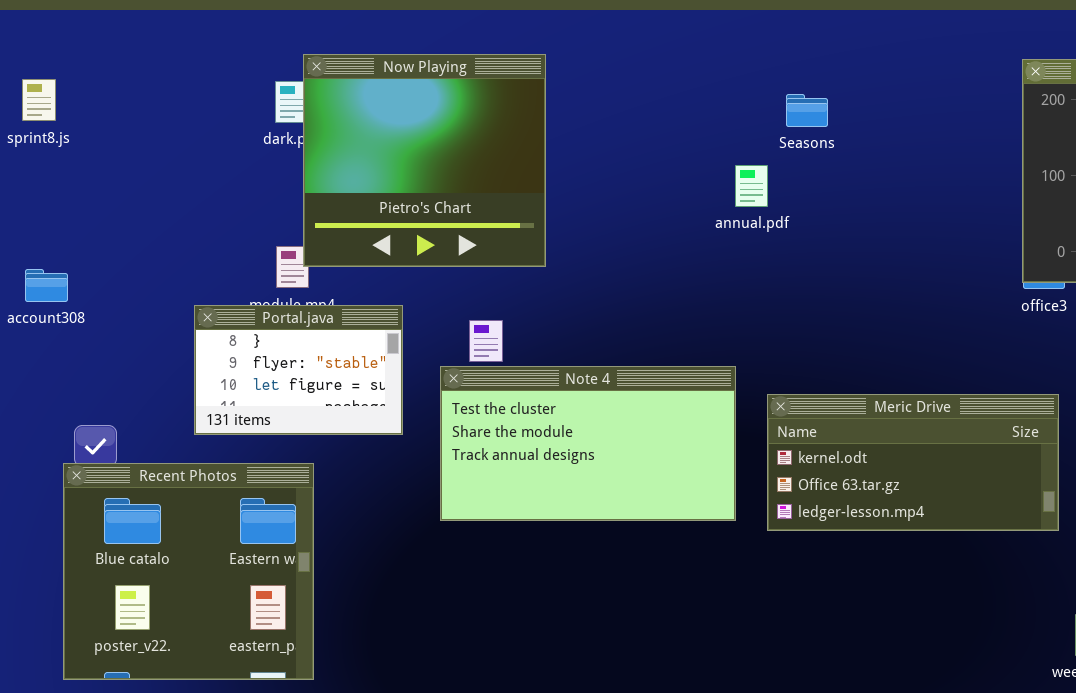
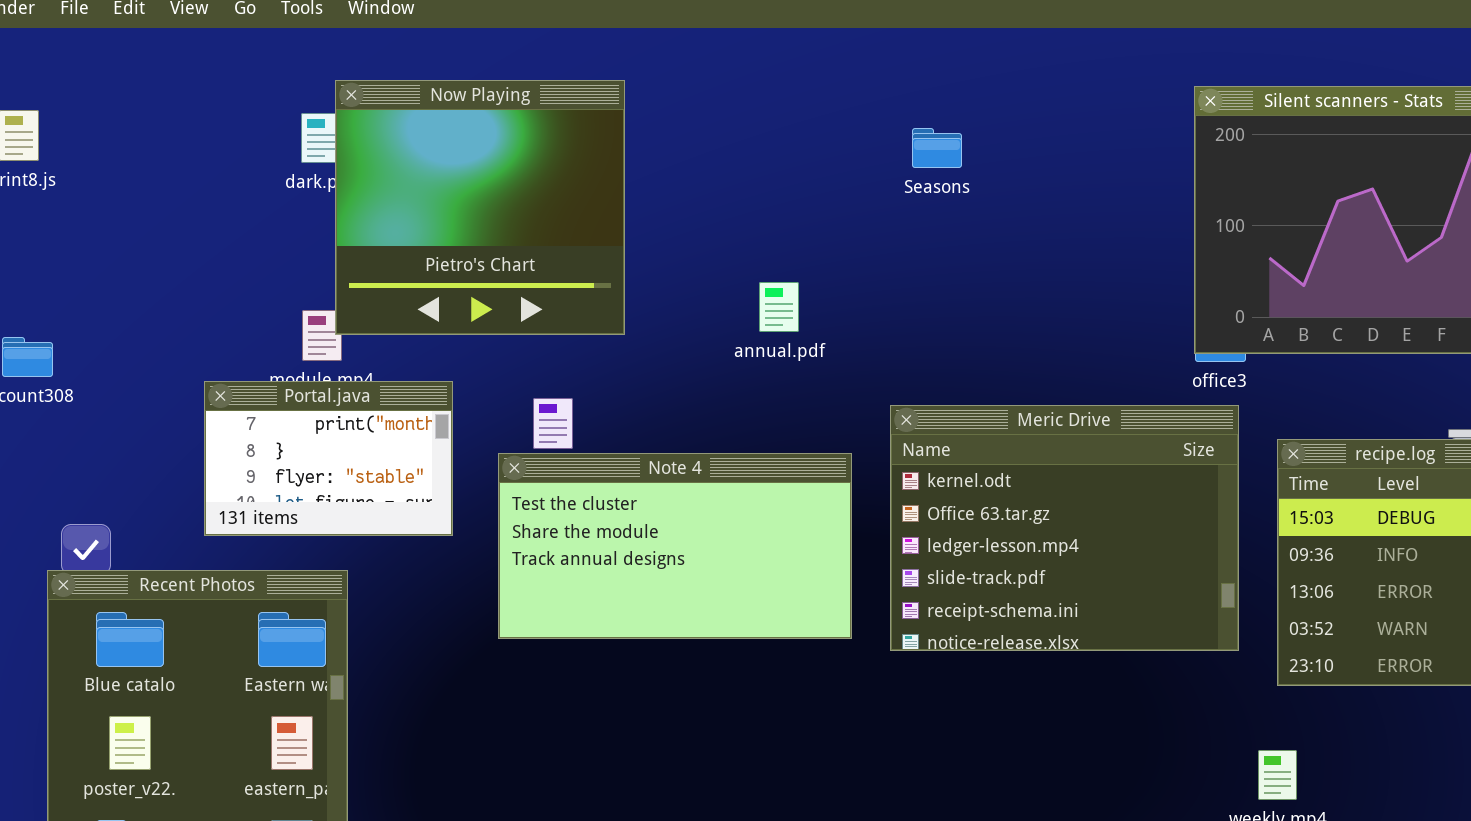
annual.pdf: [735,165,768,207] -> [759,282,799,332], moved
Portal.java: [194,305,403,435] -> [204,381,453,536], scrolled up 1 row
Meric Drive: [767,394,1059,531] -> [890,405,1239,651], resized

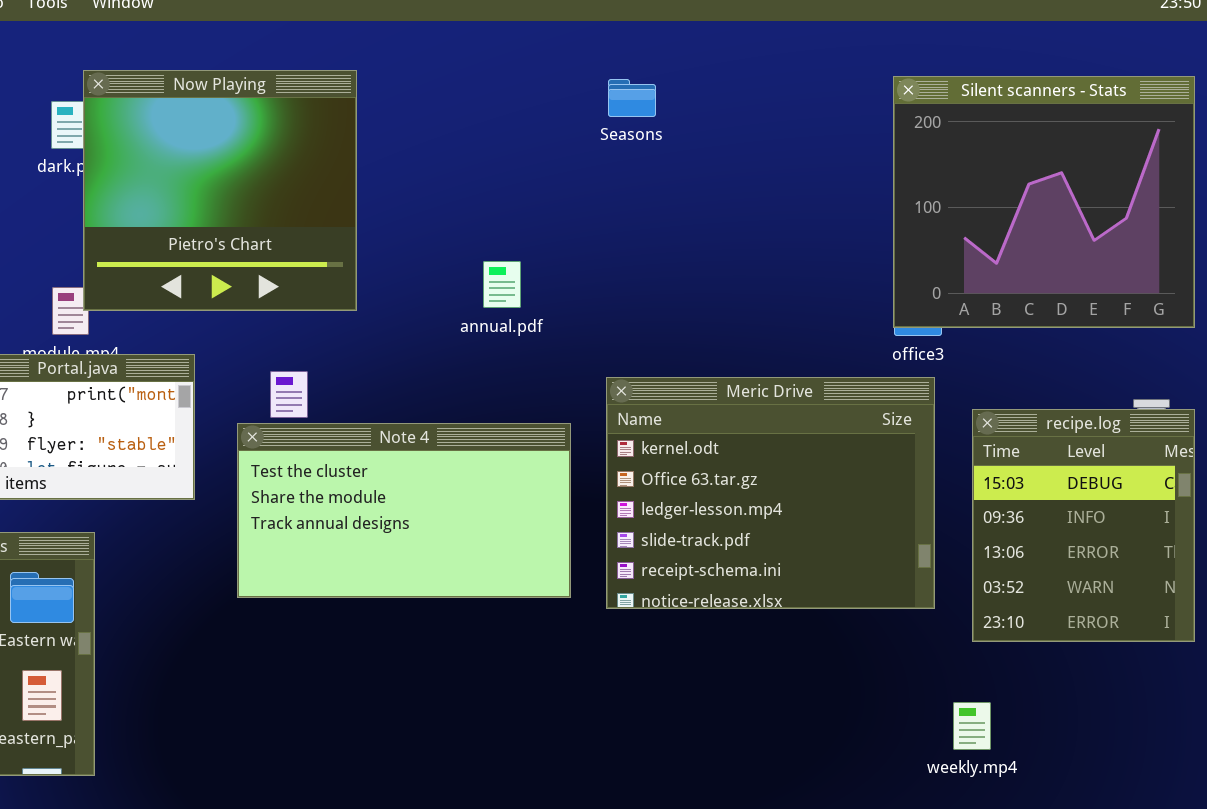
Seasons: [912,128,962,168] -> [608,79,656,117], moved

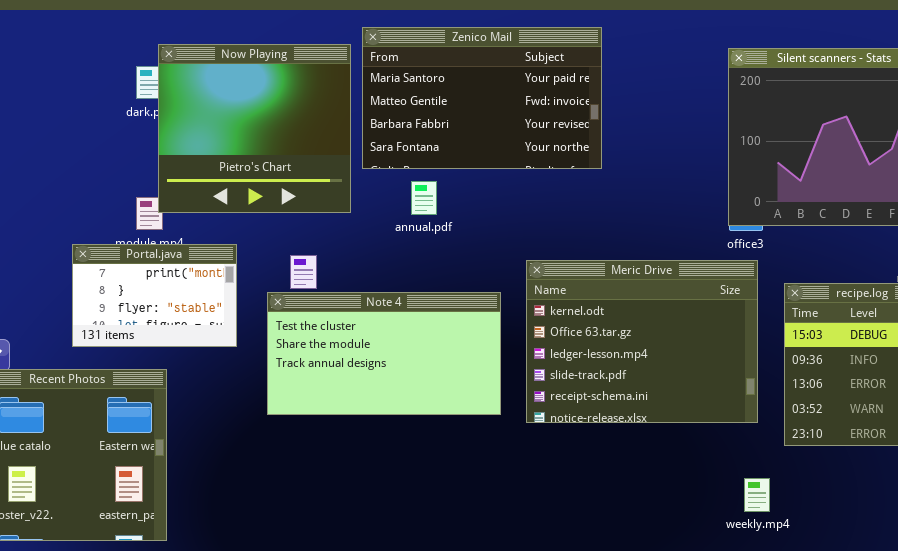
Zenico Mail: none -> [362,27,602,169], opened
annual.pdf: [483,261,521,308] -> [411,181,437,215], moved
weekly.mp4: [953,702,991,750] -> [744,478,770,512], moved

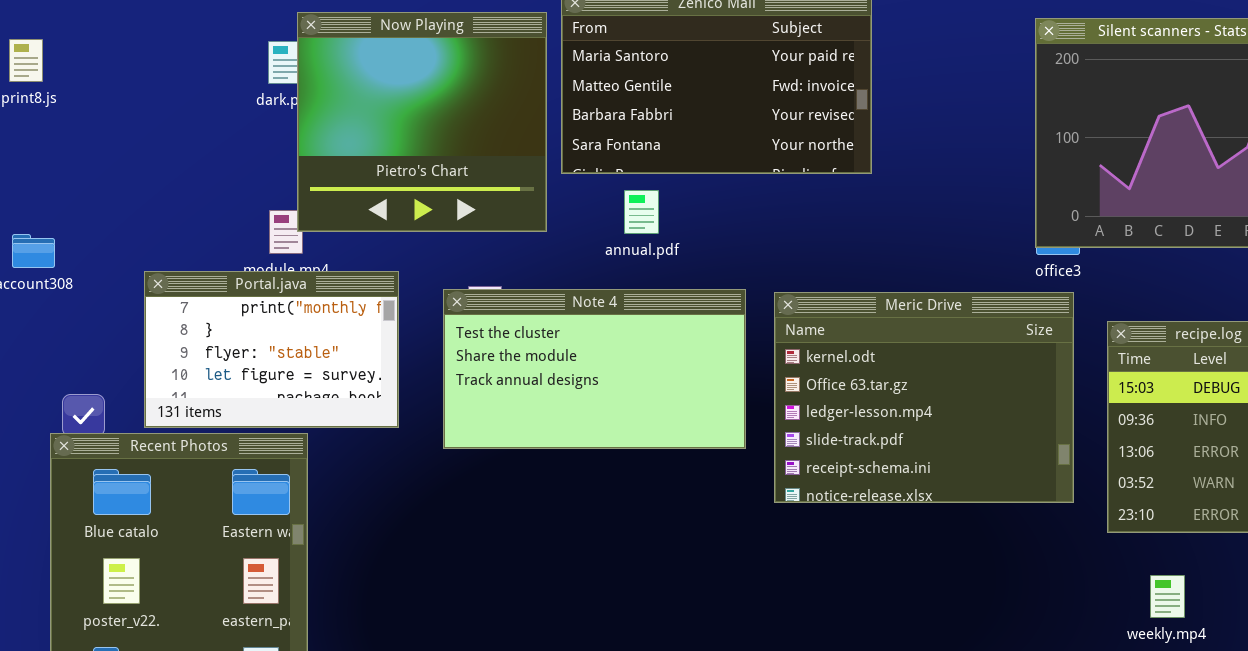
Portal.java: [72,244,237,347] -> [144,271,399,428], resized
Note 4: [267,292,501,415] -> [443,289,746,449], moved
weekly.mp4: [744,478,770,512] -> [1150,575,1185,618], moved

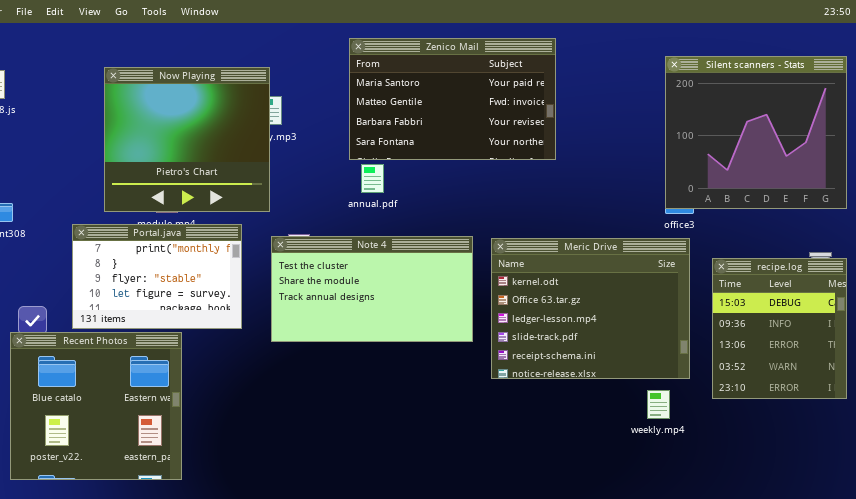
Now Playing: [297,12,547,232] -> [104,67,270,212], moved
annual.pdf: [624,190,659,234] -> [361,164,384,193], moved
weekly.mp4: [1150,575,1185,618] -> [647,390,670,419], moved

